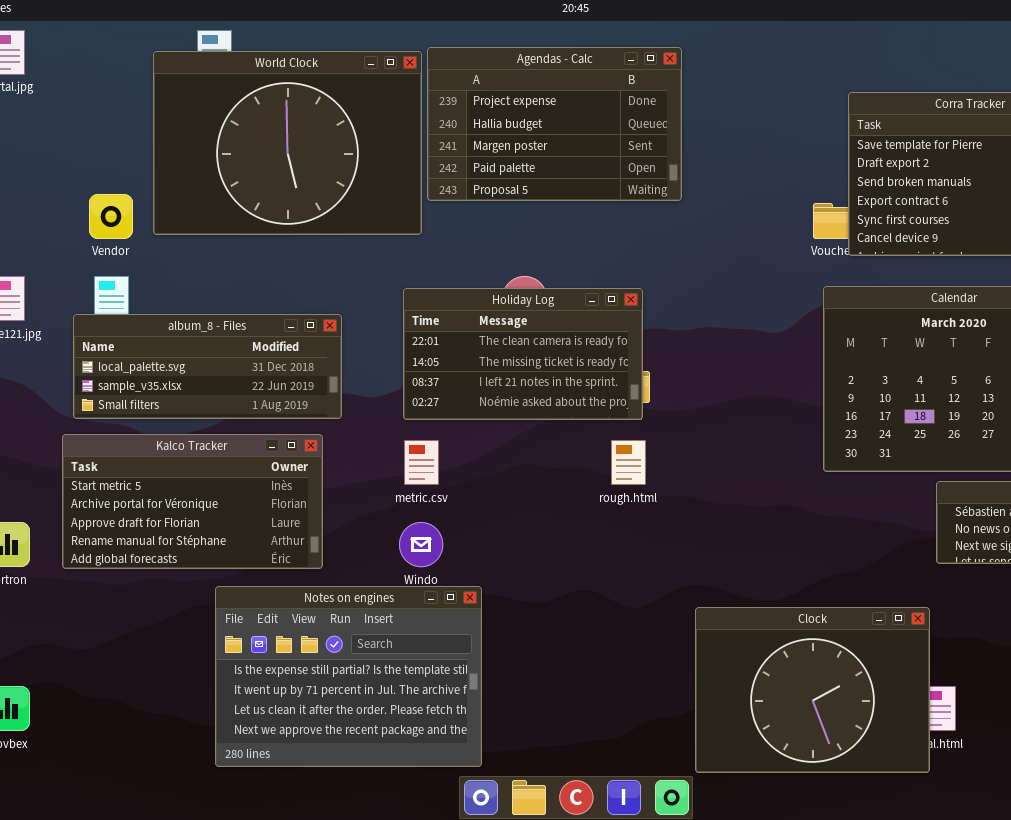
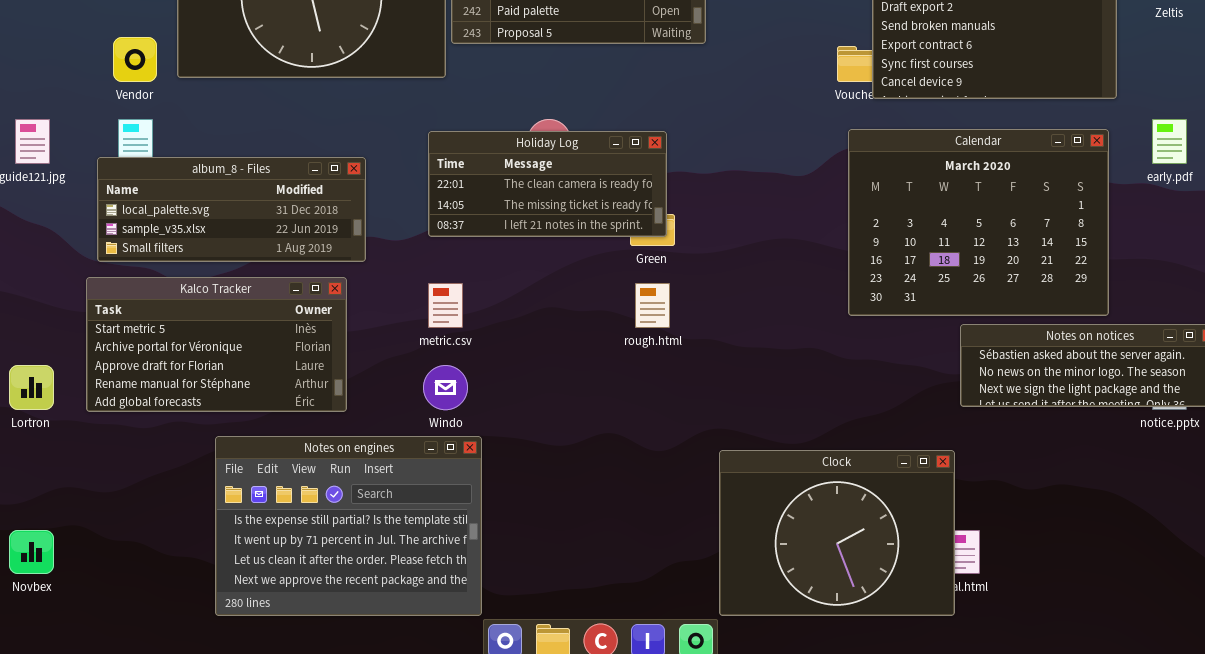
Holiday Log: [403,288,643,420] -> [428,131,667,237], resized
Notes on engines: [215,586,482,767] -> [215,436,482,616], moved

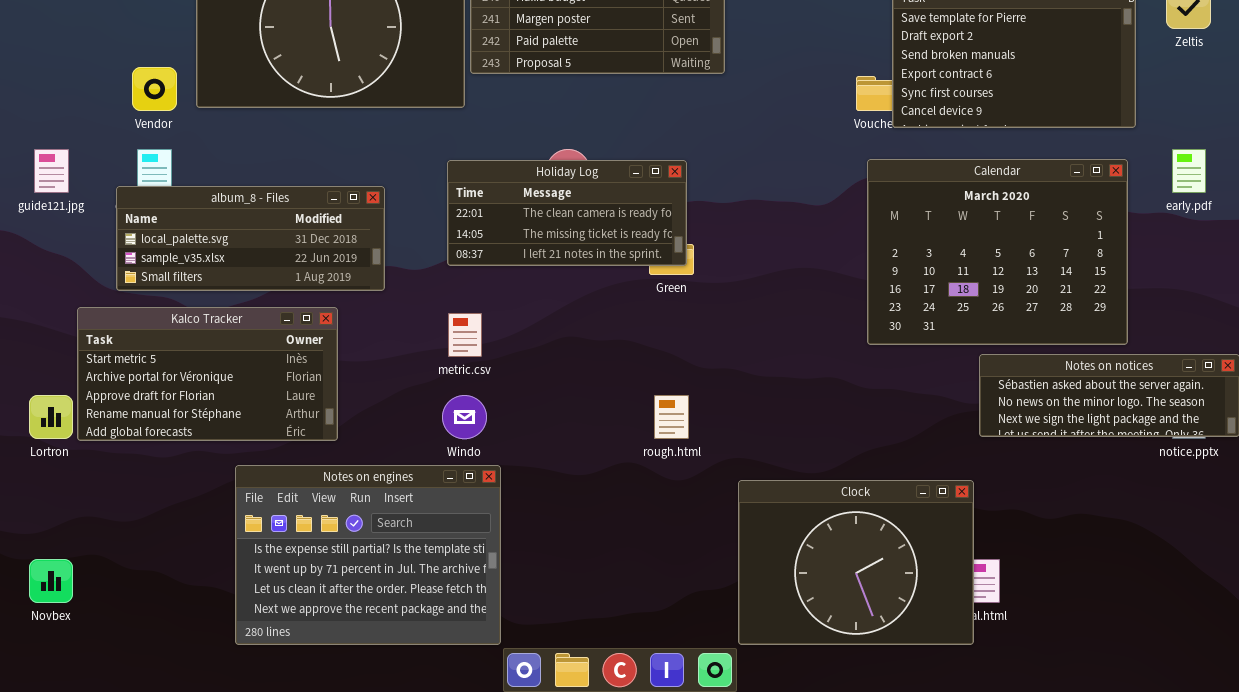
Kalco Tracker: [86,277,347,412] -> [77,307,338,441], moved
rough.html: [635,283,670,328] -> [654,395,689,439], moved

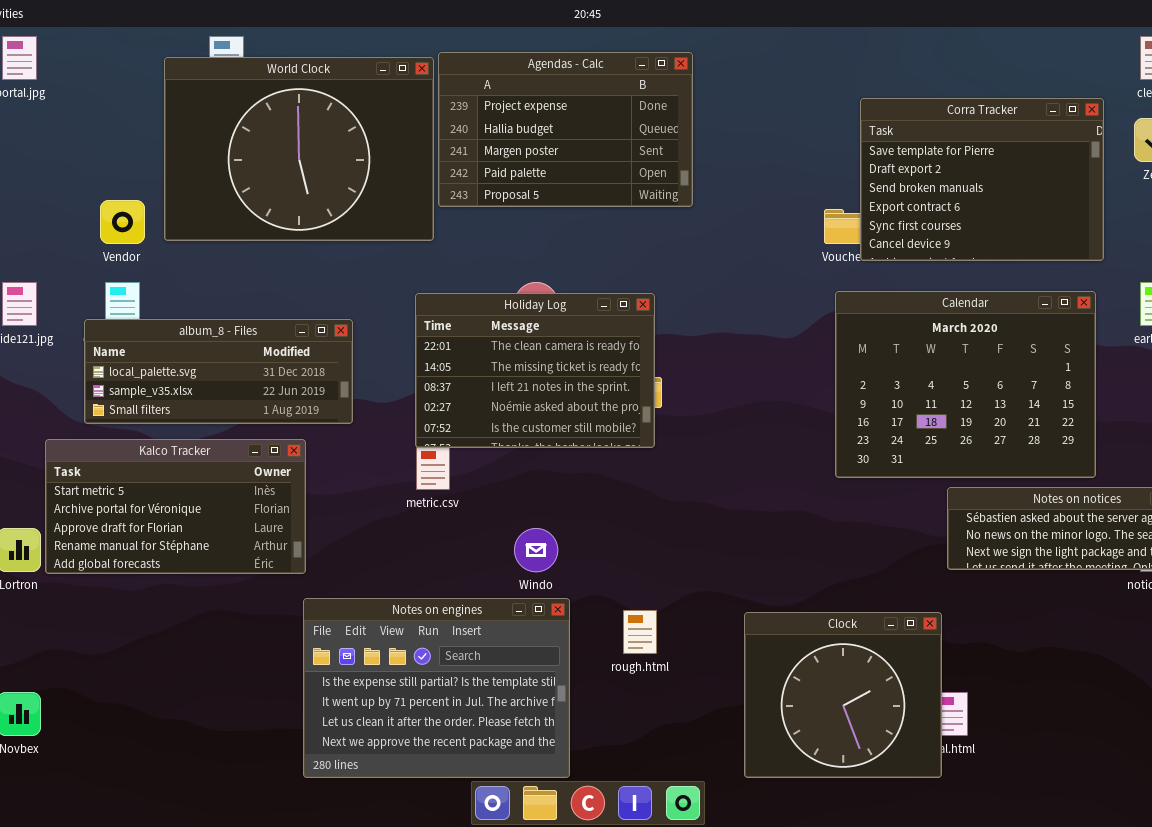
Holiday Log: [447,160,687,266] -> [415,293,655,448], resized
Windo: [442,395,487,439] -> [514,528,558,572], moved
rough.html: [654,395,689,439] -> [623,610,657,654], moved
Notes on engines: [235,465,501,645] -> [303,598,570,778], moved
Clock: [738,480,974,645] -> [744,612,942,778], resized

